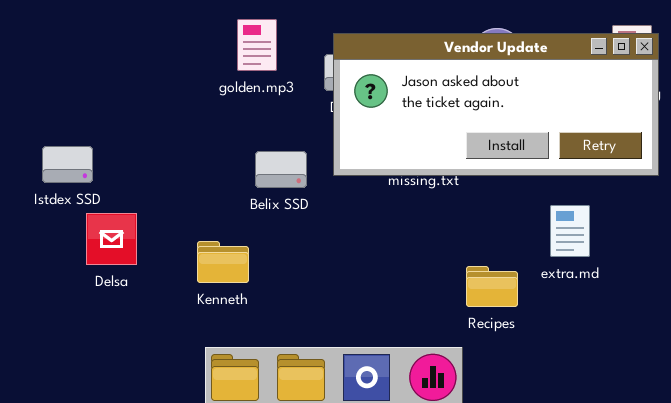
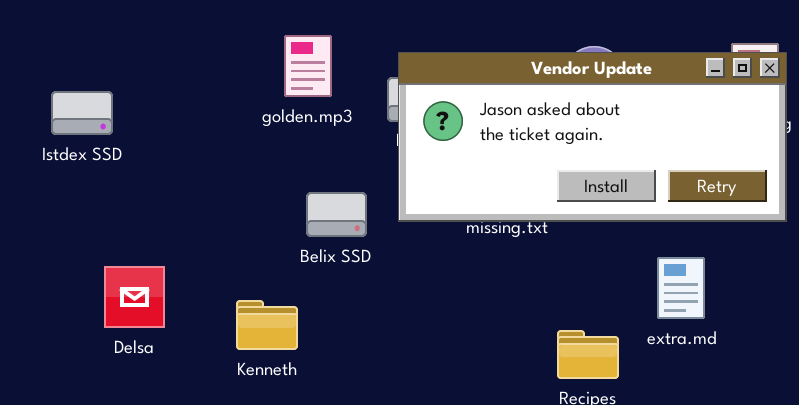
Istdex SSD: [42,146,93,183] -> [51,91,113,135], moved

